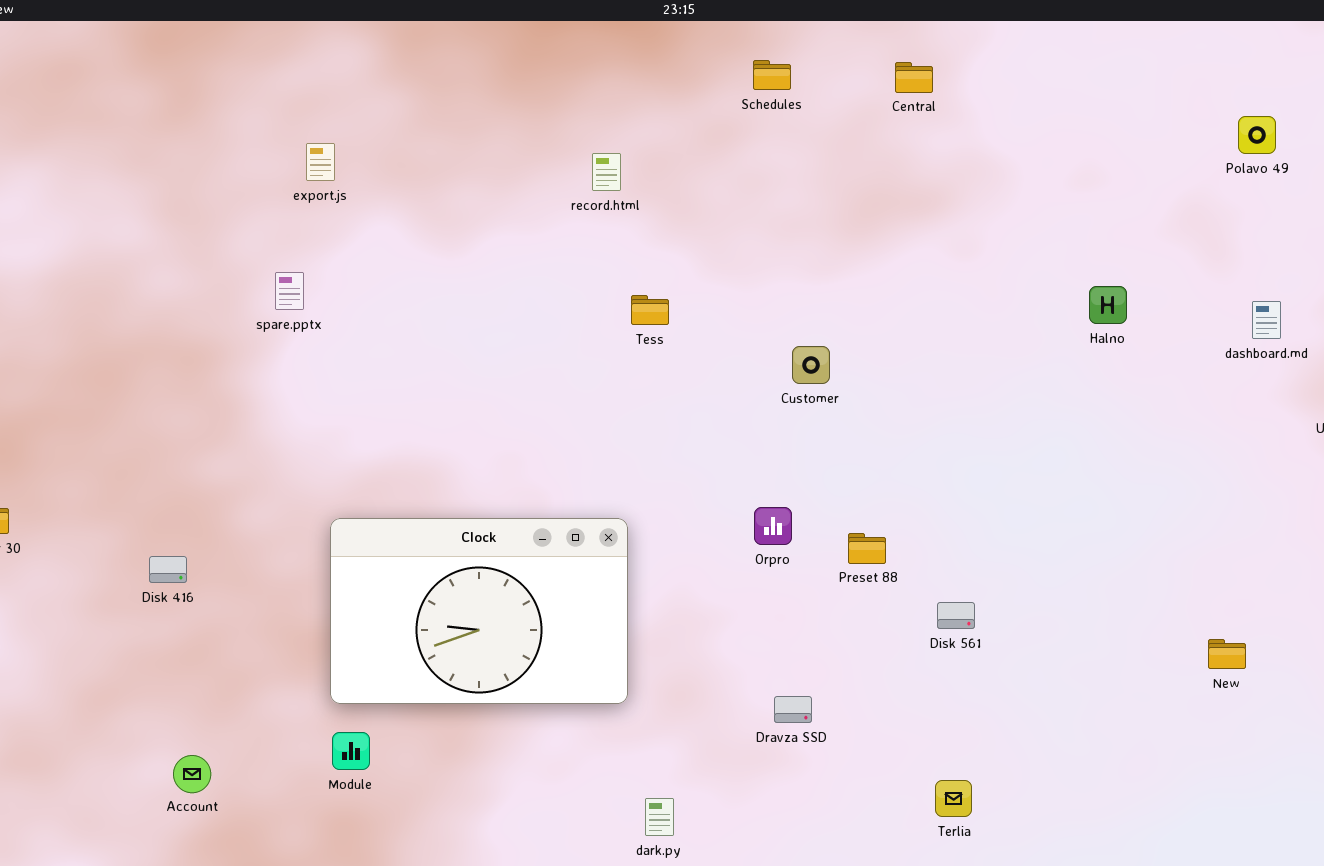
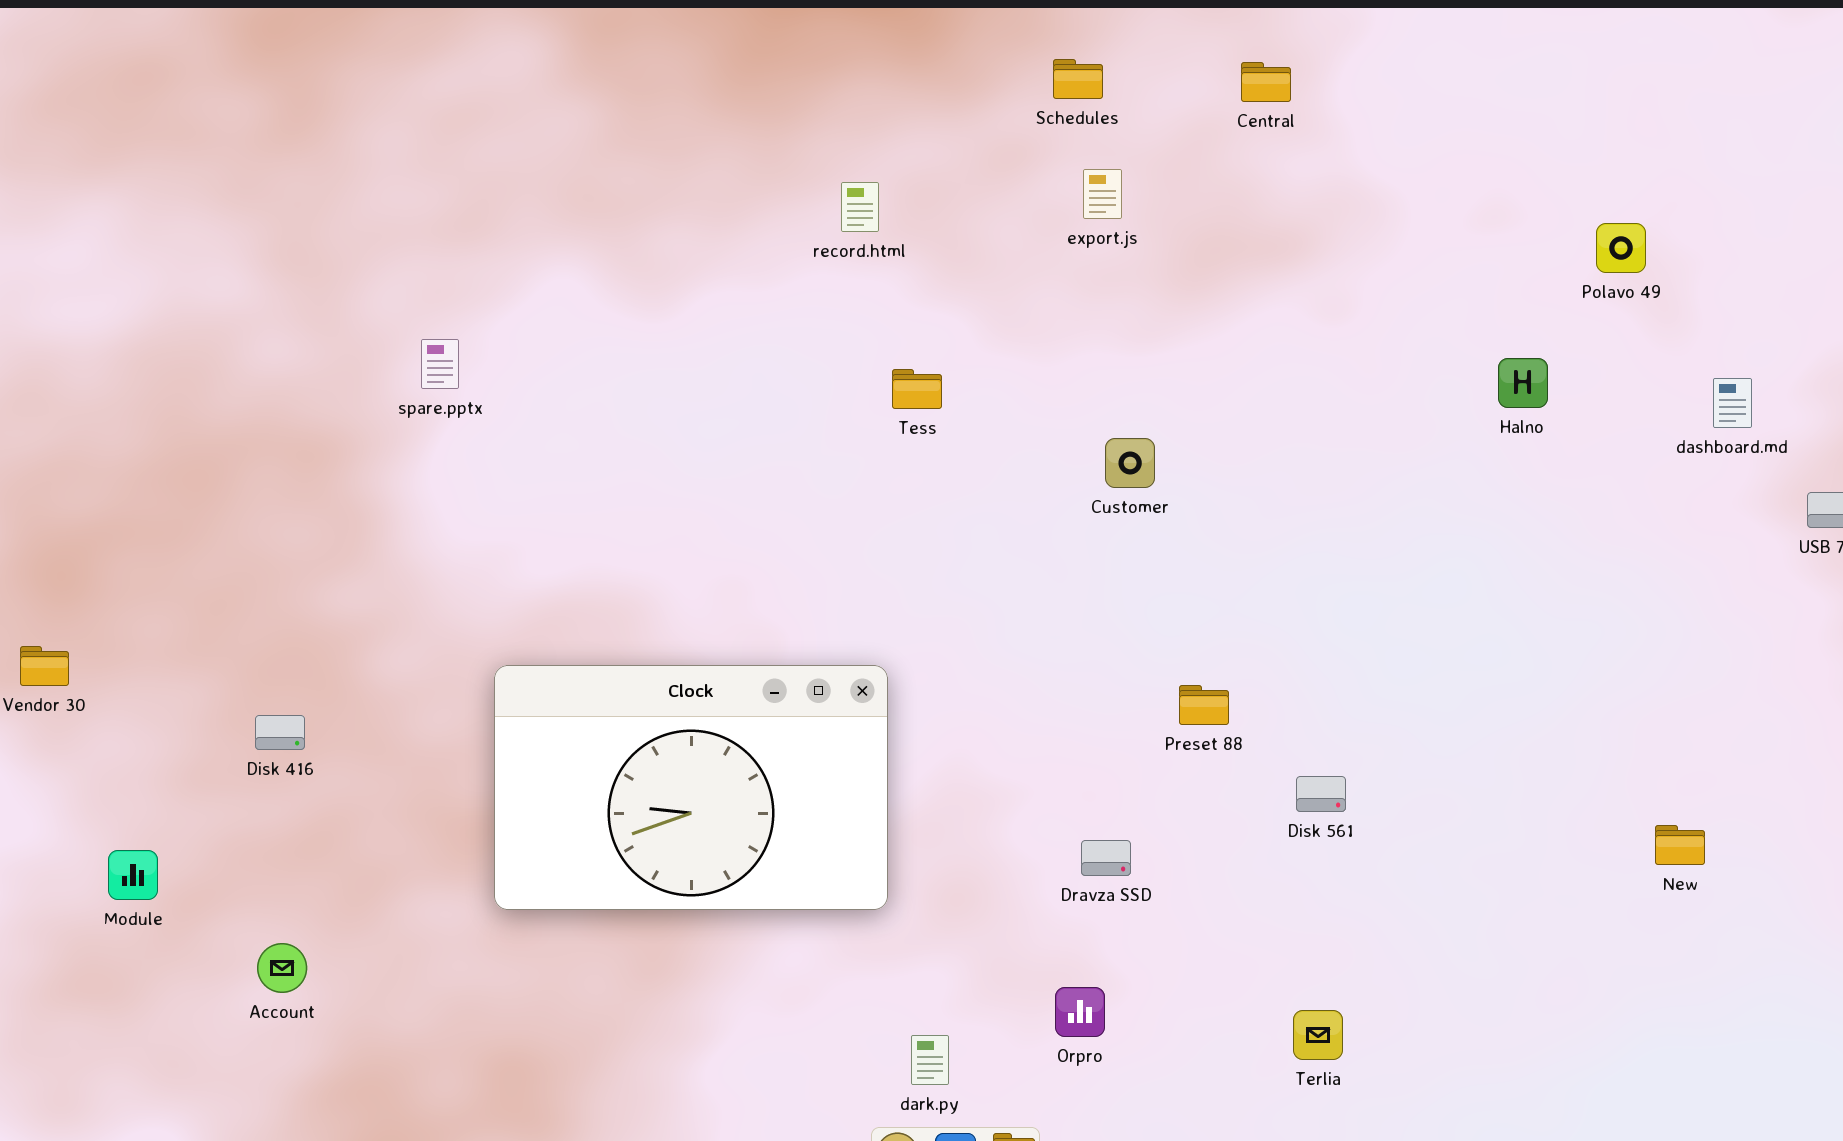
Polavo 49: [1238,116,1276,154] -> [1596,223,1646,273], moved
export.js: [306,143,335,181] -> [1083,169,1122,219], moved
Orpro: [754,507,792,545] -> [1055,987,1105,1037], moved
Dravza SSD: [774,696,812,723] -> [1081,840,1131,876], moved
Module: [332,732,370,770] -> [108,850,158,900], moved
Account: [173,755,211,793] -> [257,943,307,993], moved

